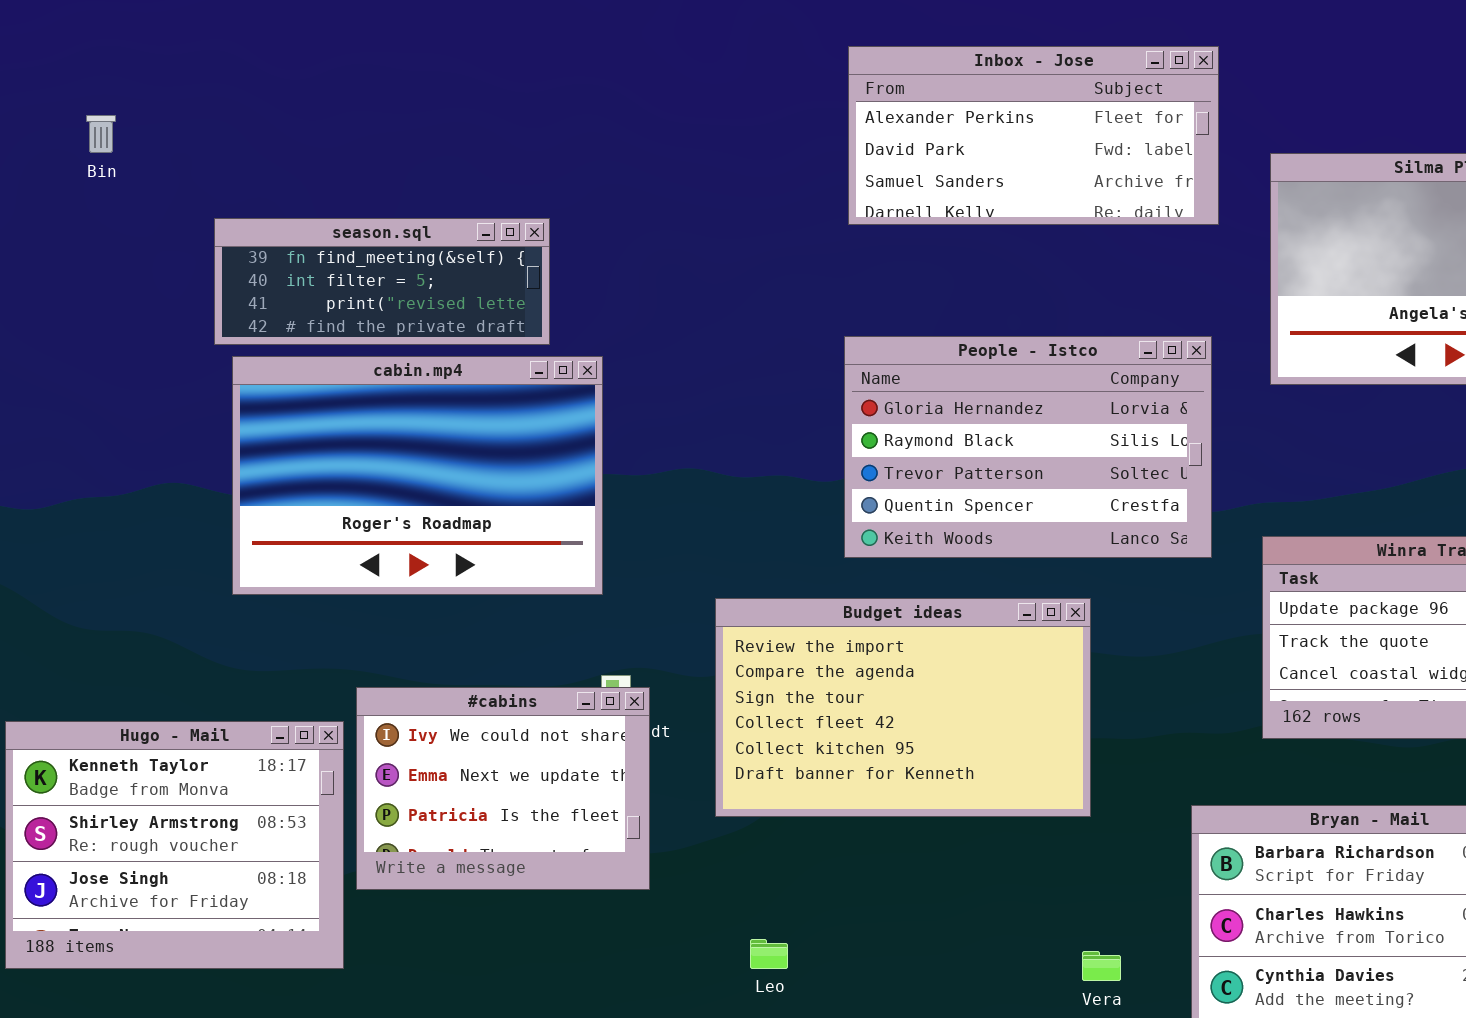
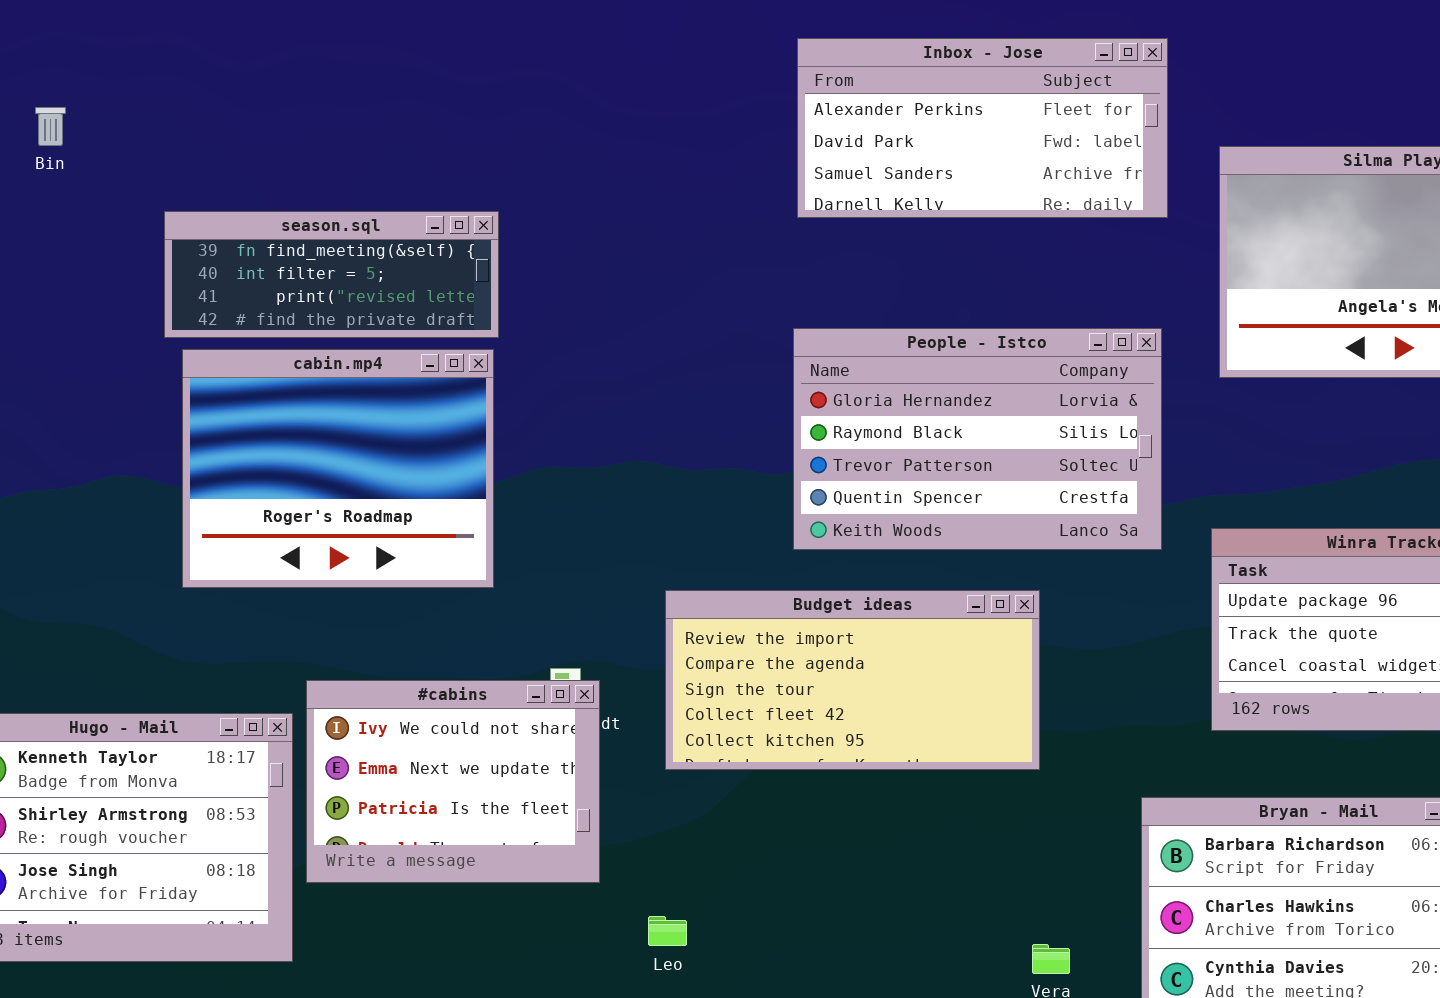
cabin.mp4: [232,356,603,595] -> [182,349,494,588], resized
Budget ideas: [715,598,1091,817] -> [665,590,1040,770], resized
Leo: [750,939,788,969] -> [648,916,687,946], moved

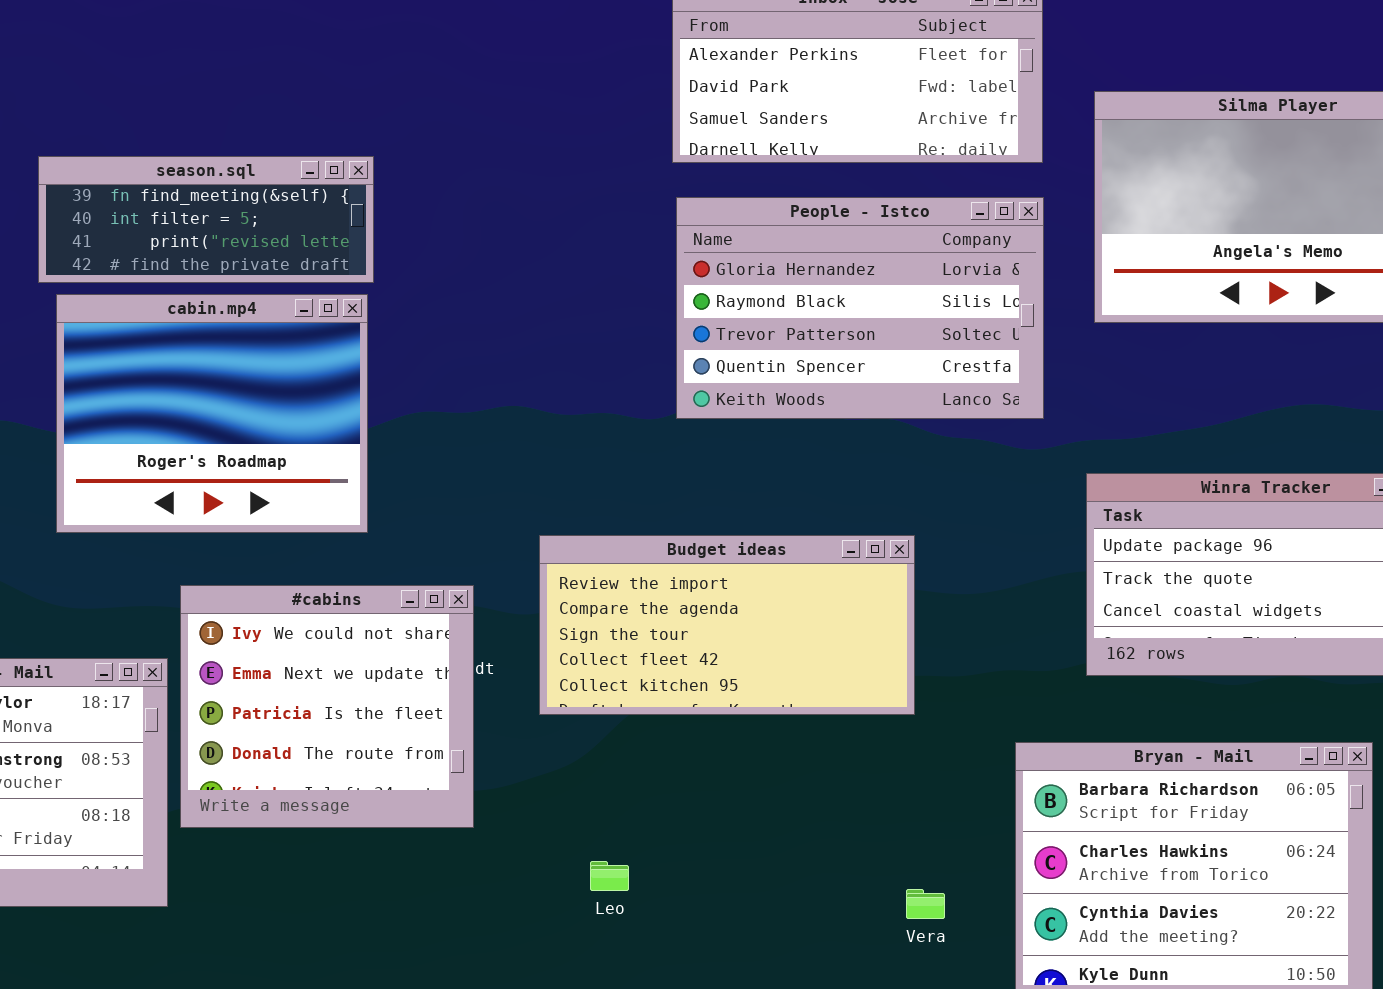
People - Istco: [793,328,1162,550] -> [676,197,1044,419], moved
#cabins: [306,680,600,883] -> [180,585,474,828], resized
Leo: [648,916,687,946] -> [590,861,629,891], moved

